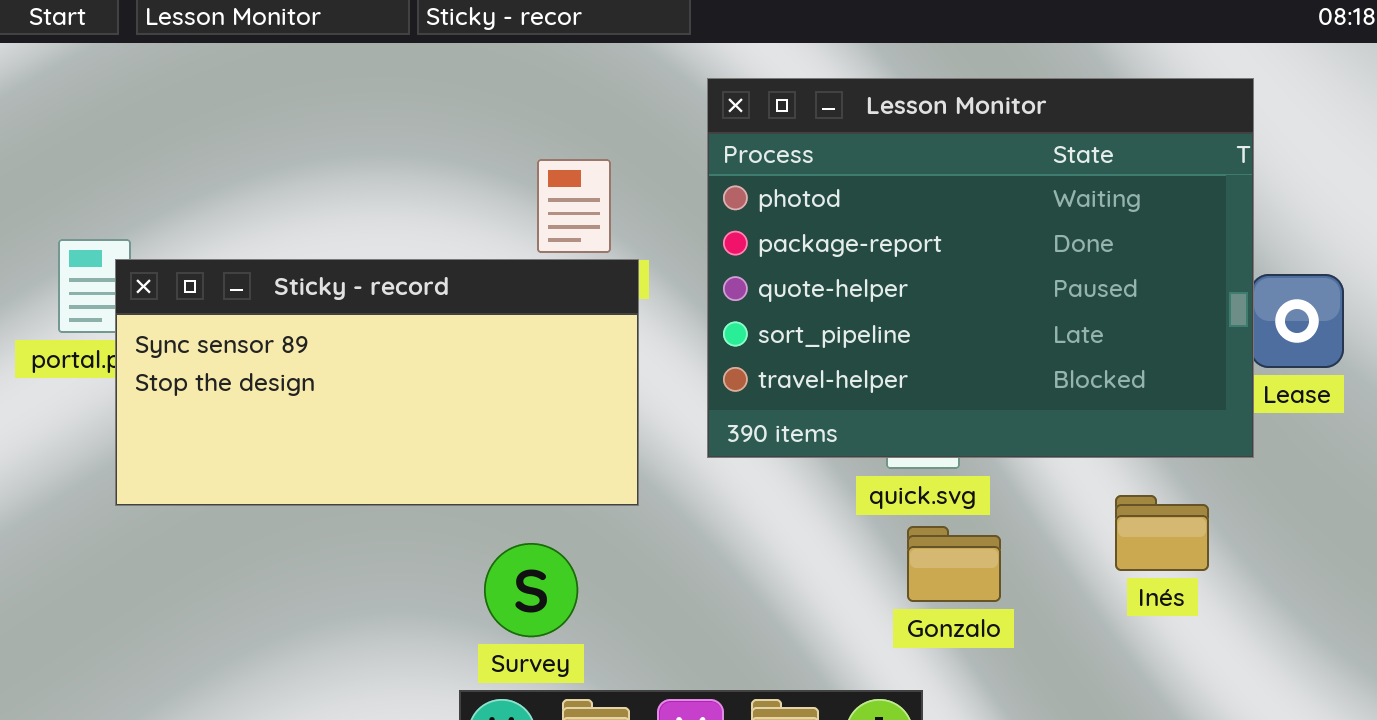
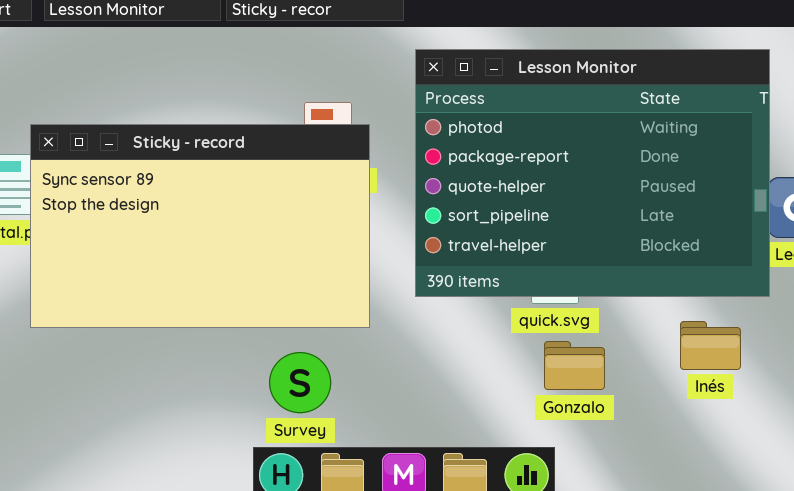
Sticky - record: [115,259,639,506] -> [30,124,370,328], resized

